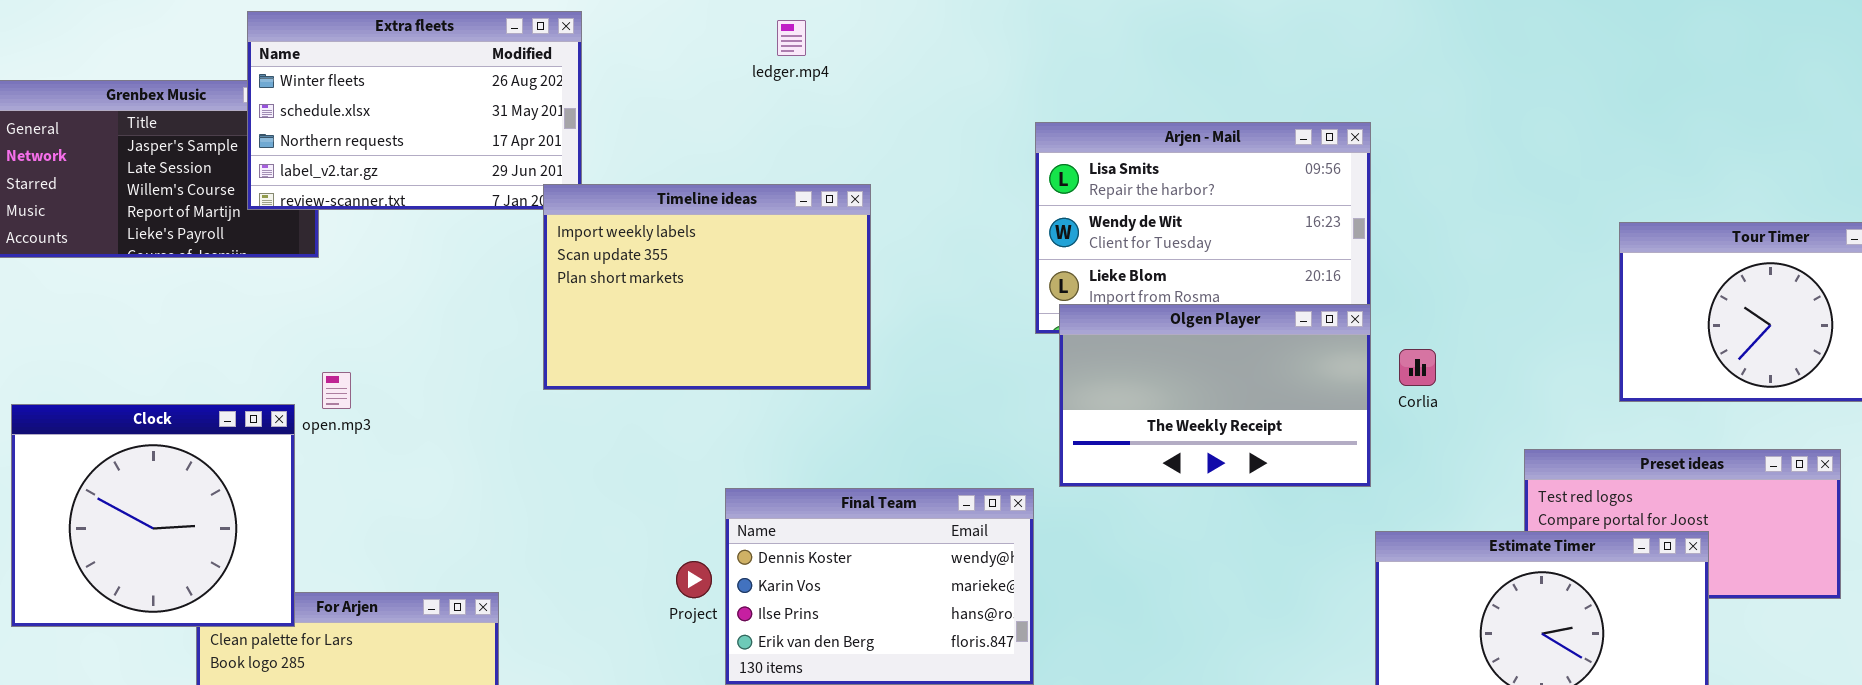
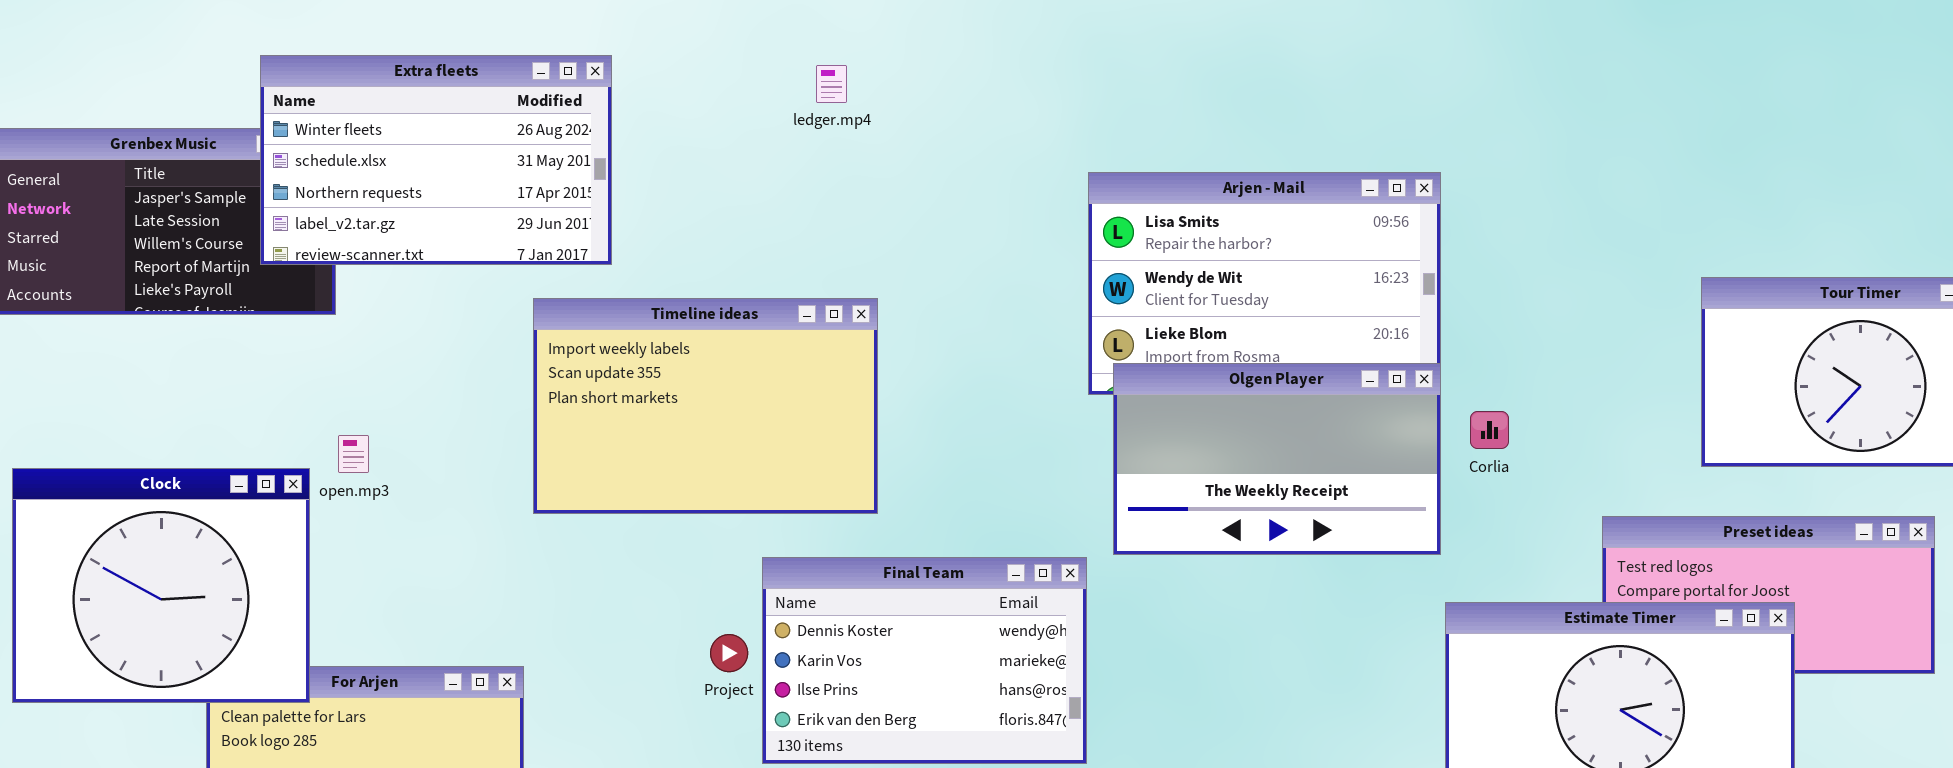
Timeline ideas: [543,184,871,390] -> [533,298,878,514], moved

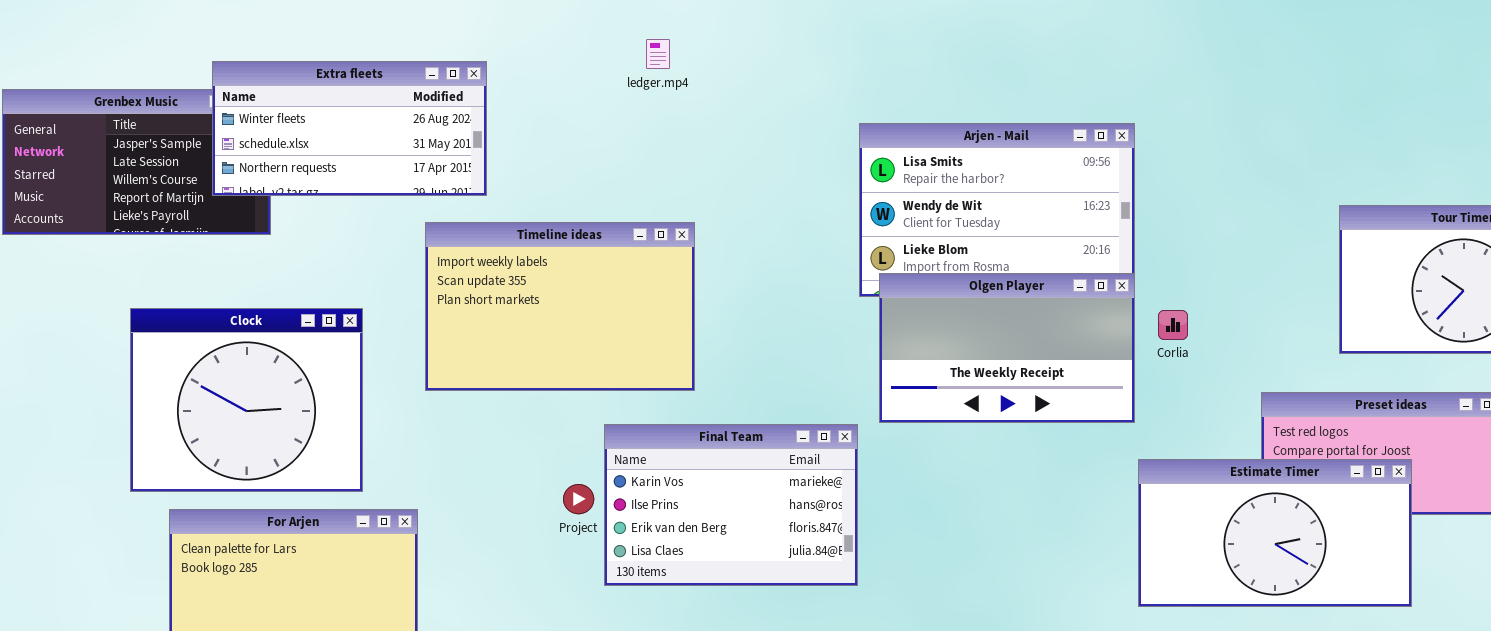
Extra fleets: [260,55,612,265] -> [212,61,487,196], resized
Clock: [12,468,310,703] -> [130,308,363,492], moved
Final Team: [762,557,1087,764] -> [604,424,858,586], scrolled down 1 row

